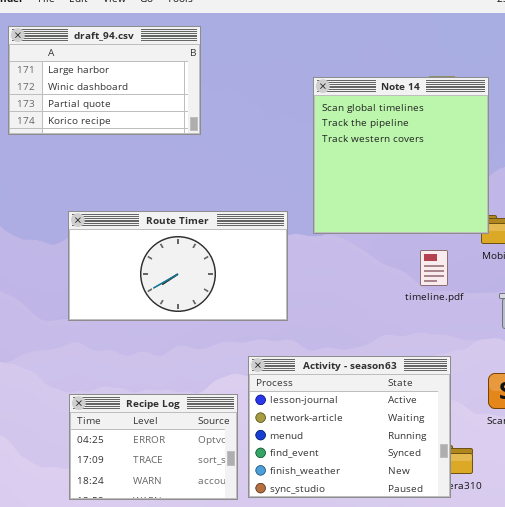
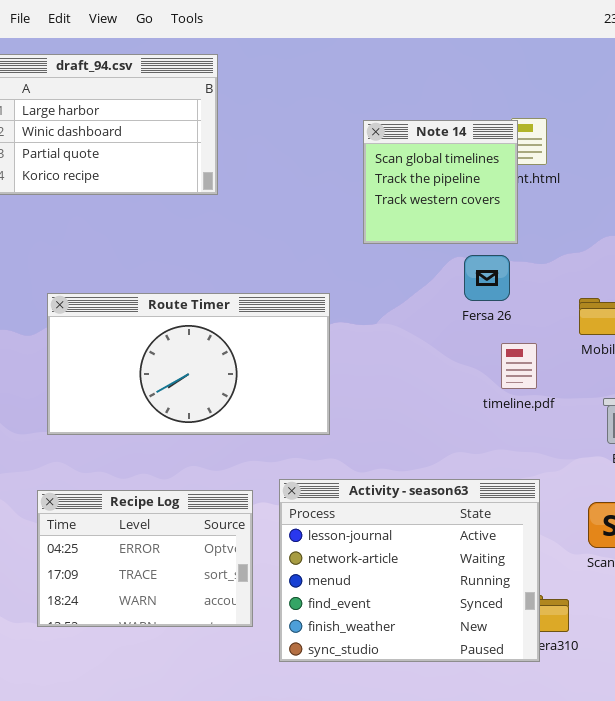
Note 14: [313,77,489,234] -> [363,120,518,244], resized
Recipe Log: [69,394,238,500] -> [37,490,253,627], moved

